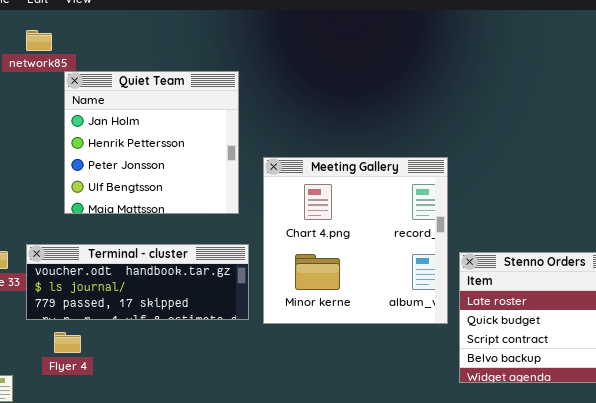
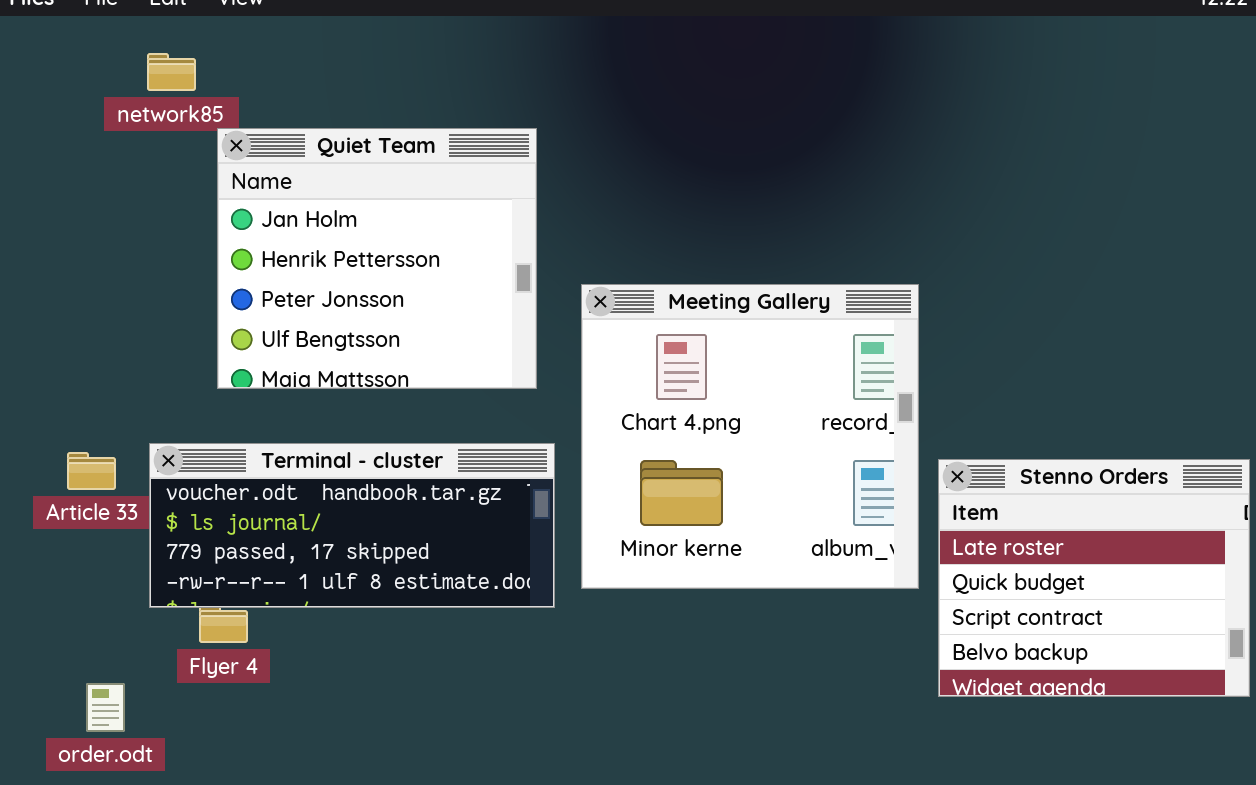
Terminal - cluster: [26,244,249,320] -> [149,443,555,608], resized

